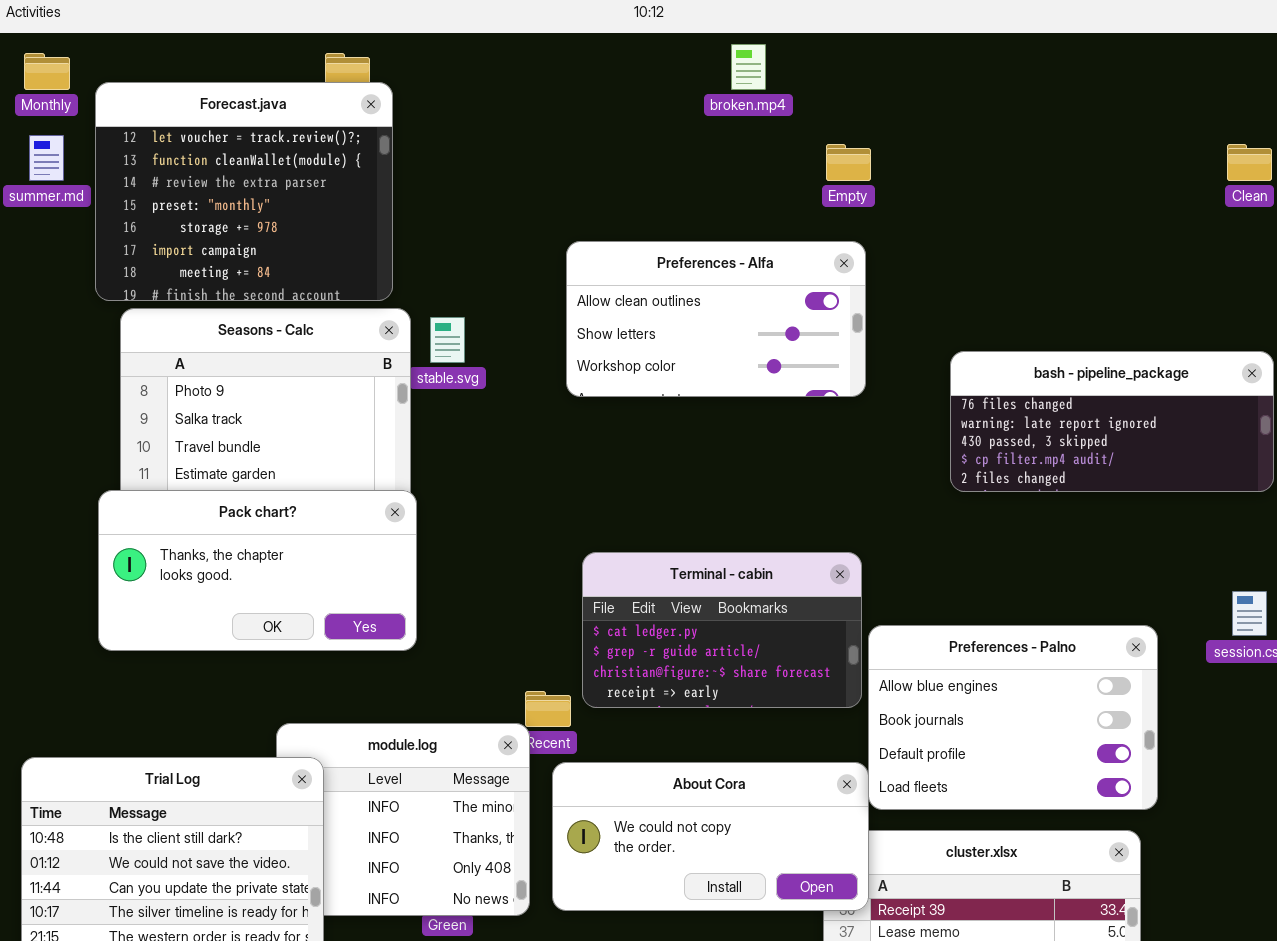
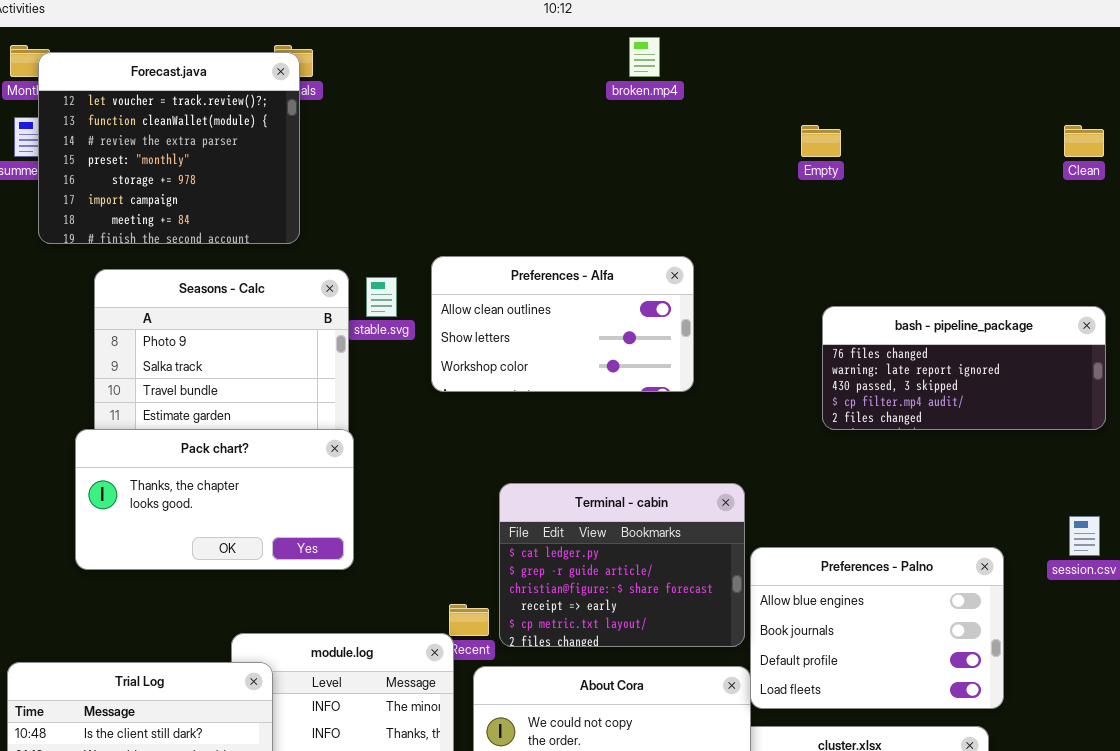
Forecast.java: [95,82,393,301] -> [38,52,300,244], moved
Empty: [826,144,871,181] -> [801,125,841,157], moved
Preferences - Alfa: [566,241,866,397] -> [431,256,694,392], moved
Terminal - cabin: [582,552,862,708] -> [499,483,745,647], resized

